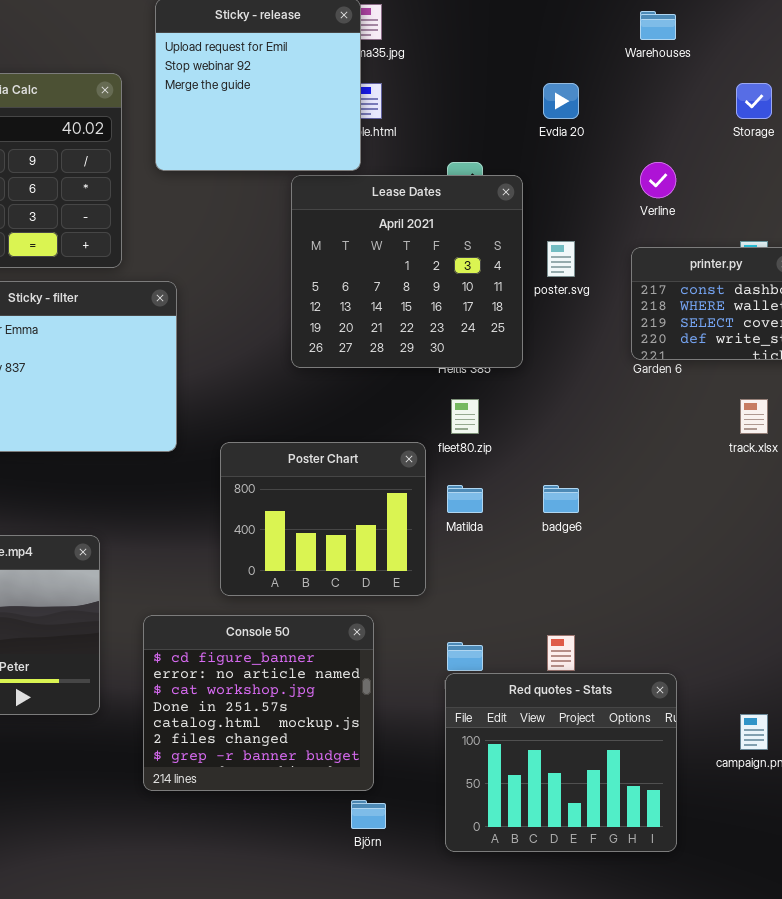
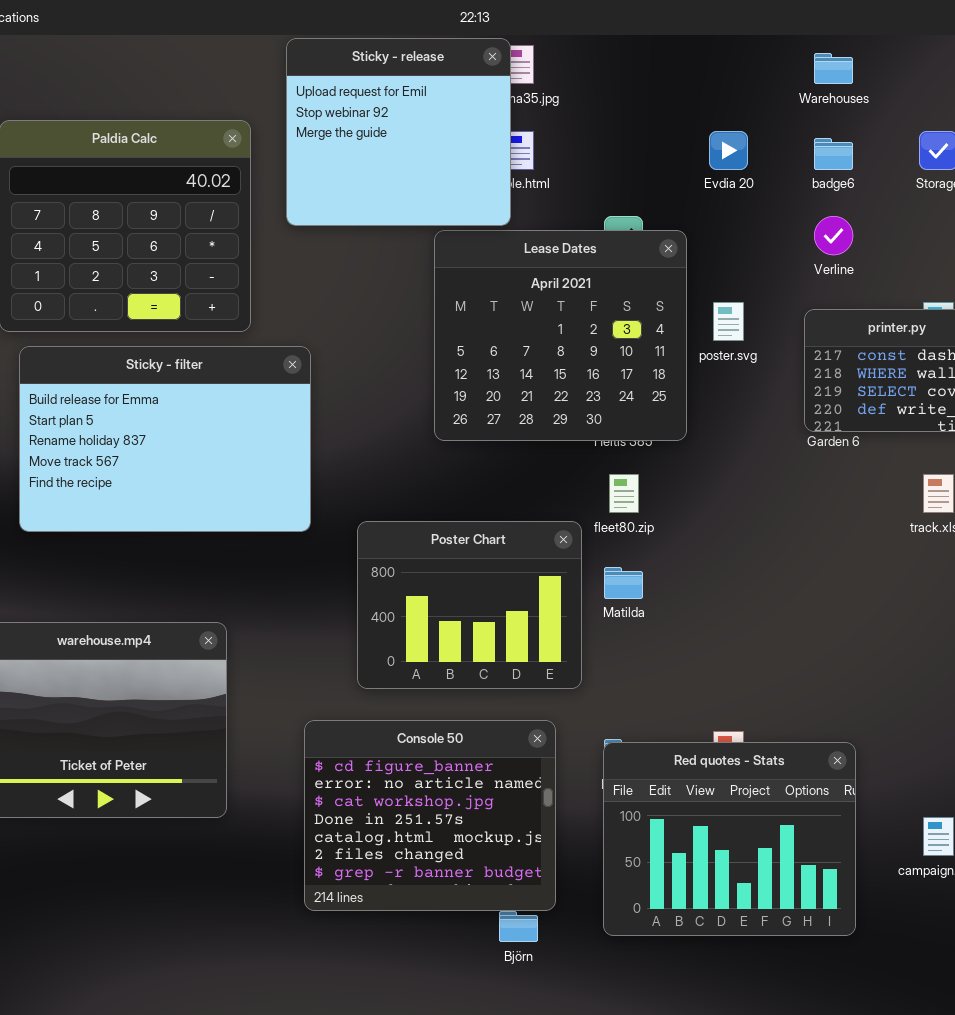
badge6: [543,485,579,513] -> [814,138,853,170], moved
Console 50: [143,615,374,791] -> [304,720,556,911], moved
Red quotes - Stats: [445,673,677,852] -> [603,742,856,936], moved

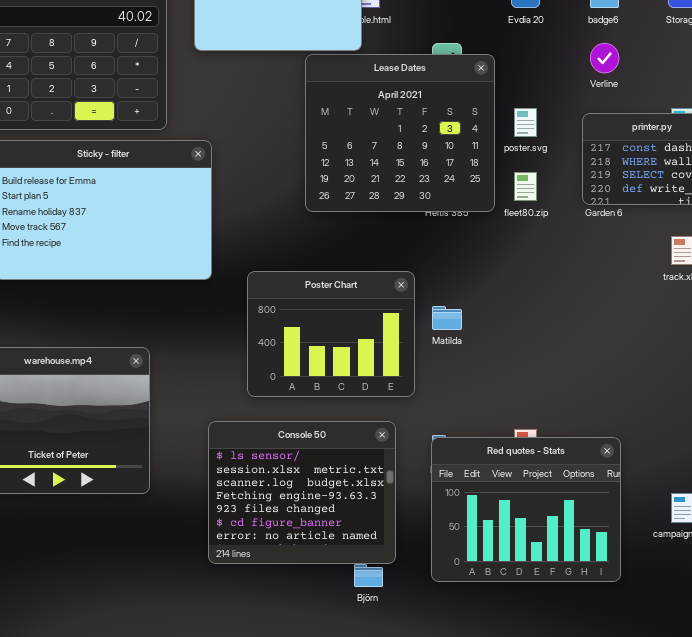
fleet80.zip: [609,474,639,513] -> [514,172,537,201], moved
Console 50: [304,720,556,911] -> [208,421,396,564], scrolled up 5 rows

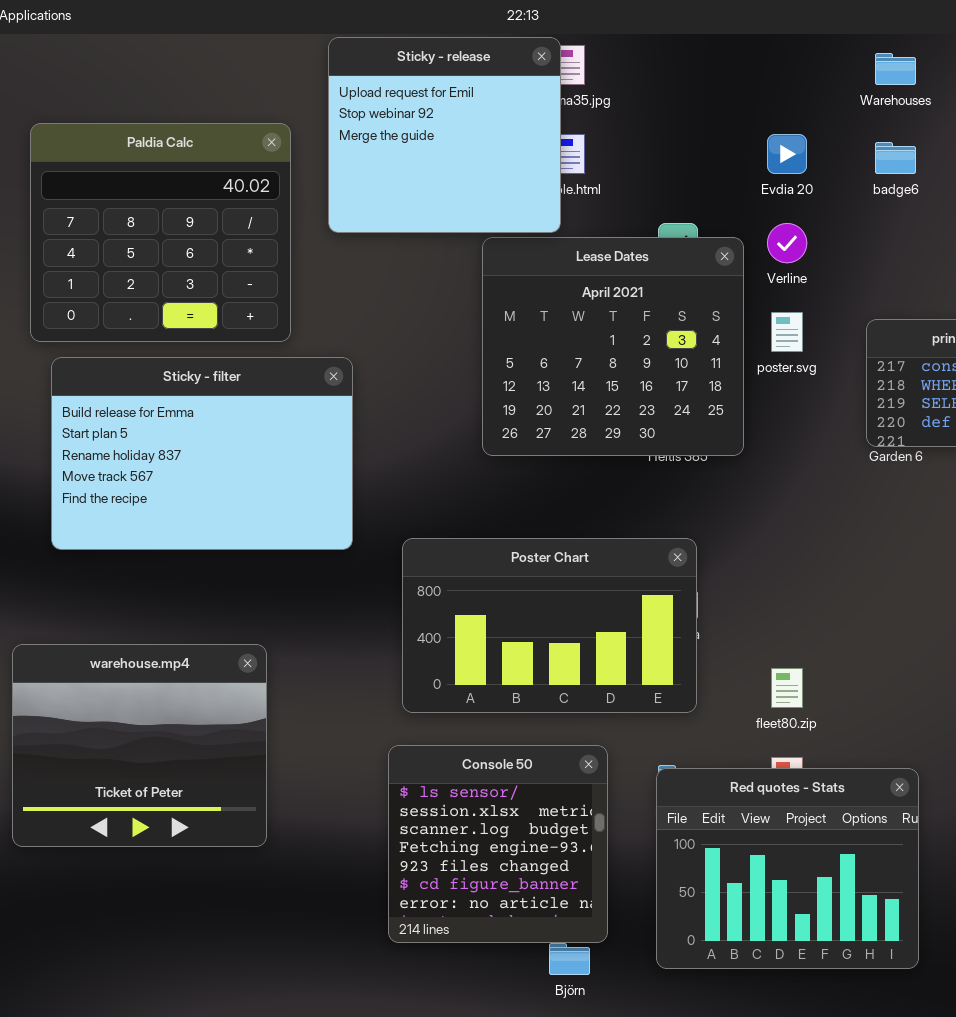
Verline: [590,43,619,73] -> [767,223,807,263], moved
fleet80.zip: [514,172,537,201] -> [771,668,803,708], moved
Poster Chart: [247,271,415,397] -> [402,538,697,713], resized
Console 50: [208,421,396,564] -> [388,745,608,943], resized

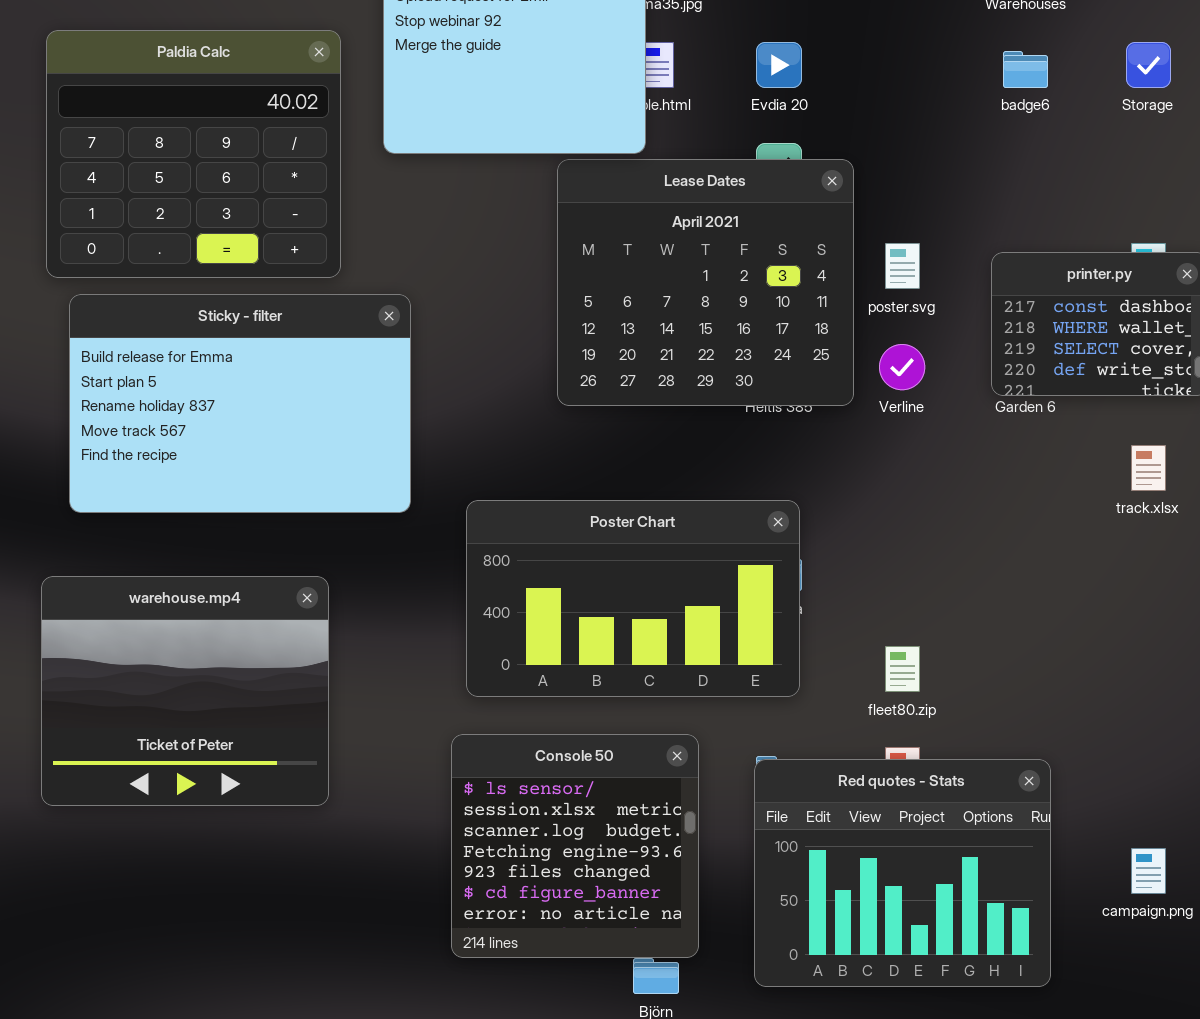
Evdia 20: [767,134,807,174] -> [756,42,802,88], moved
Verline: [767,223,807,263] -> [879,344,925,390], moved
warehouse.mp4: [12,644,267,847] -> [41,576,329,806], moved

